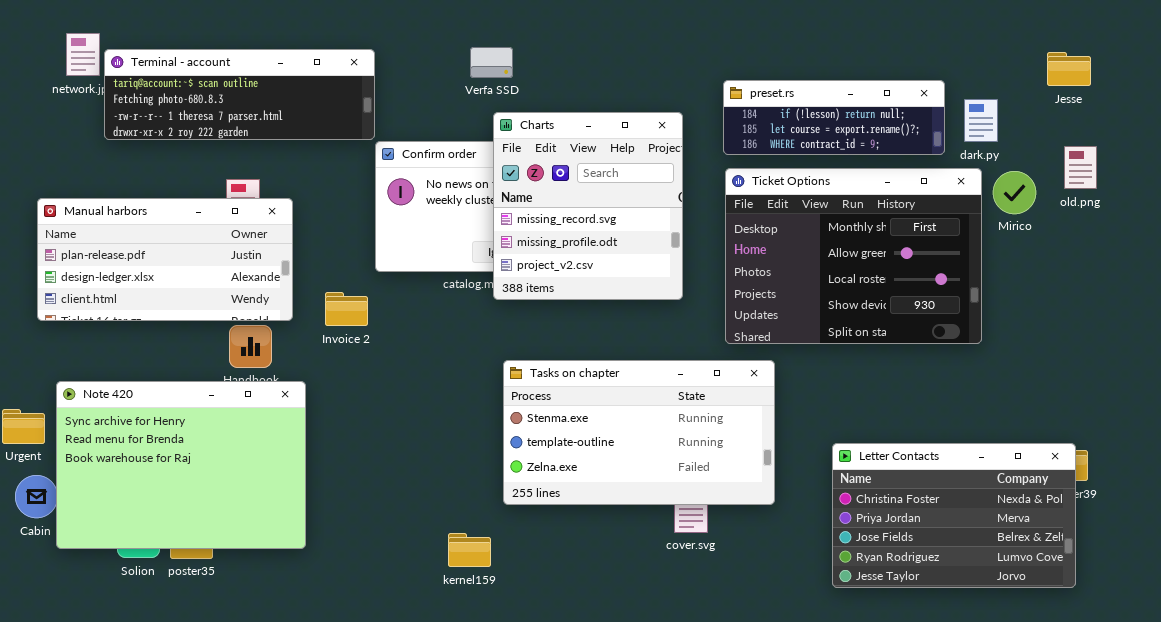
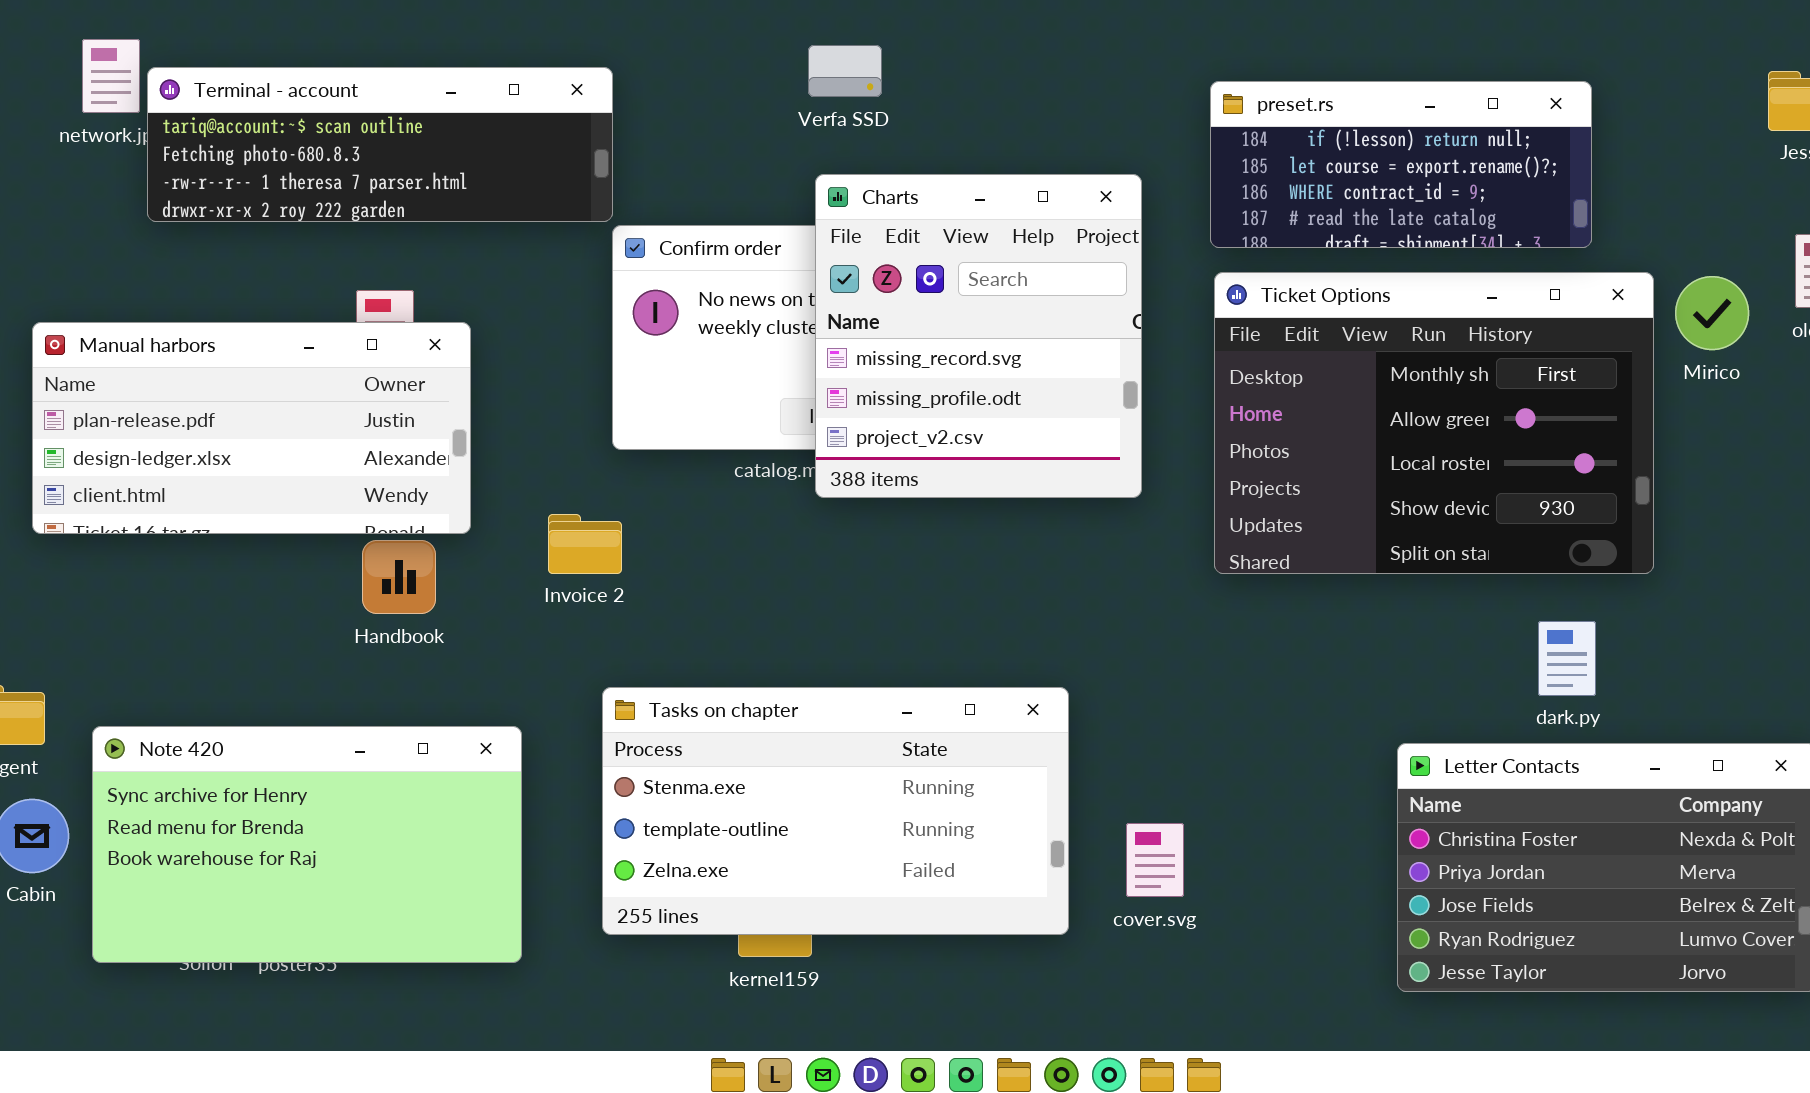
Verfa SSD: [470,47,513,78] -> [808,45,882,97], moved
preset.rs: [723,80,945,155] -> [1210,81,1592,248], resized
dark.py: [964,99,998,142] -> [1538,621,1596,696], moved
Invoice 2: [325,292,368,326] -> [548,514,622,574], moved
Tasks on chapter: [503,360,775,505] -> [602,687,1069,935], moved
Note 420: [56,381,306,549] -> [92,726,522,963], moved, resized

